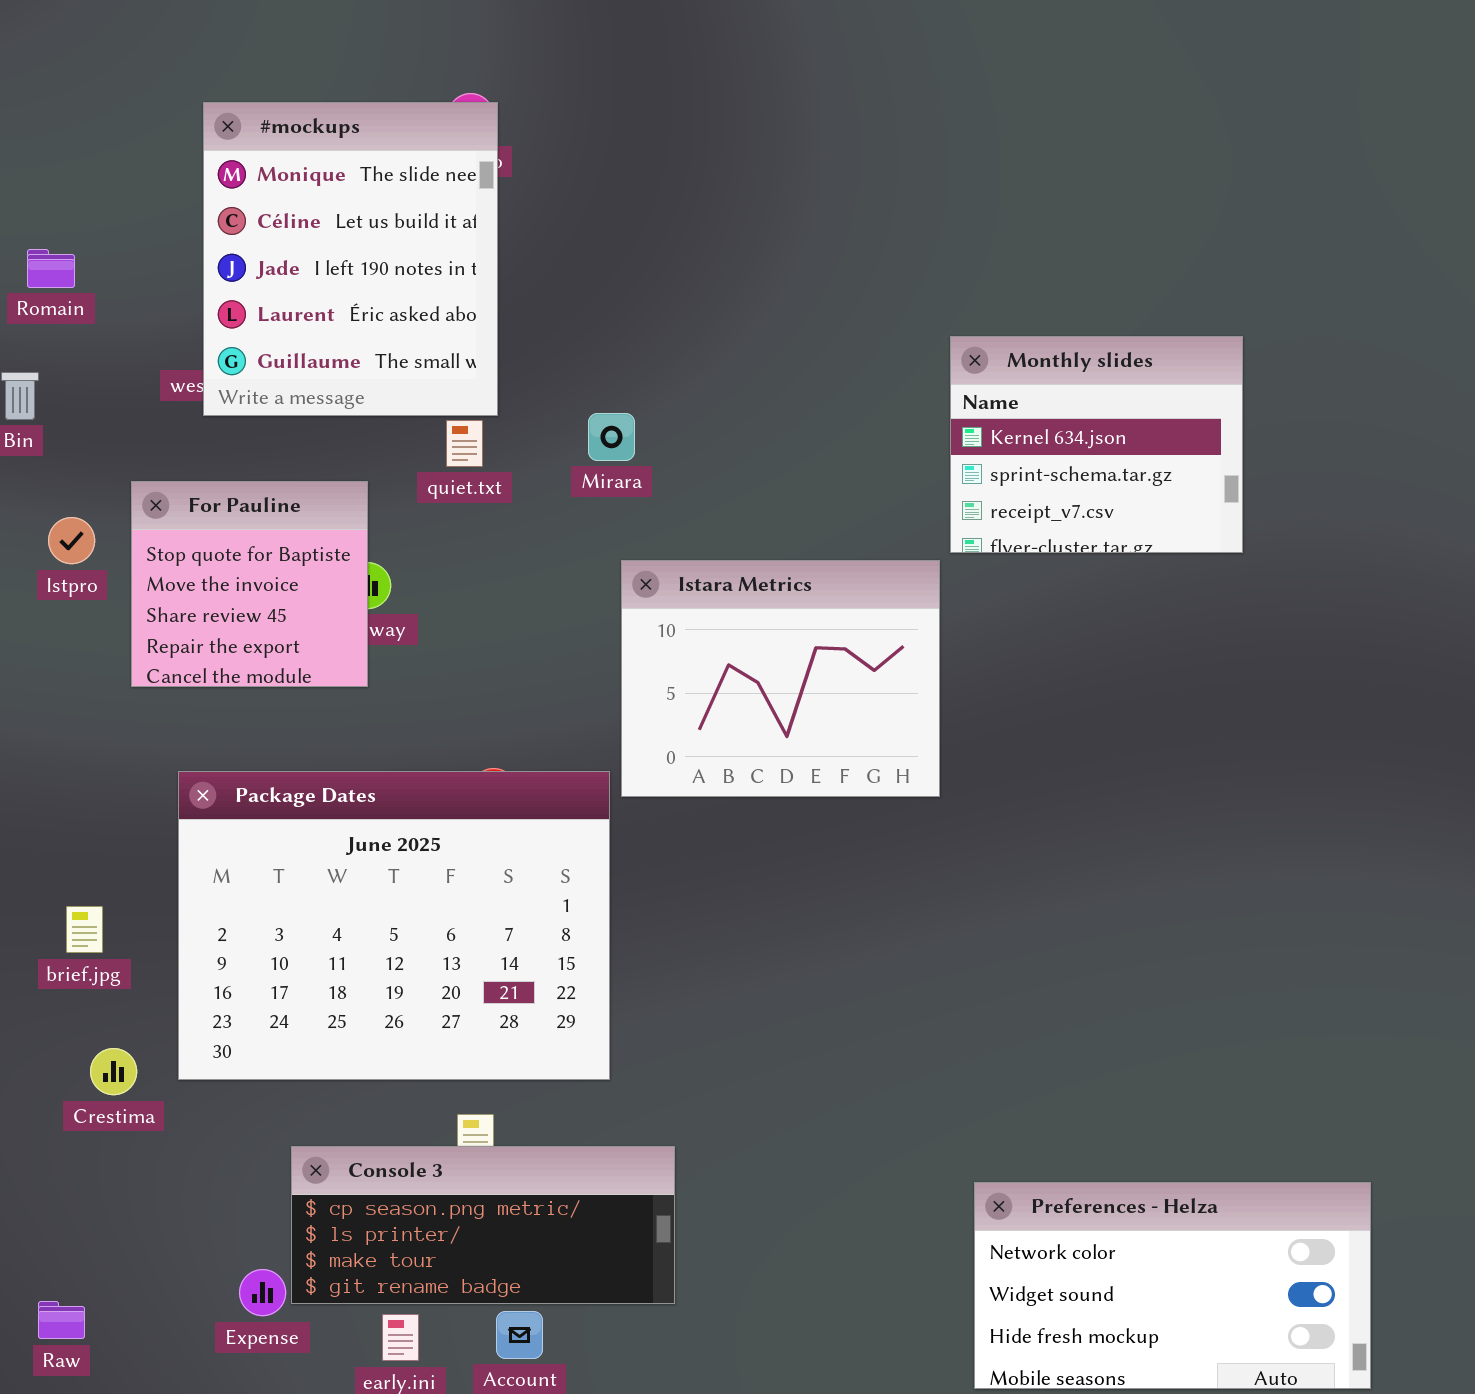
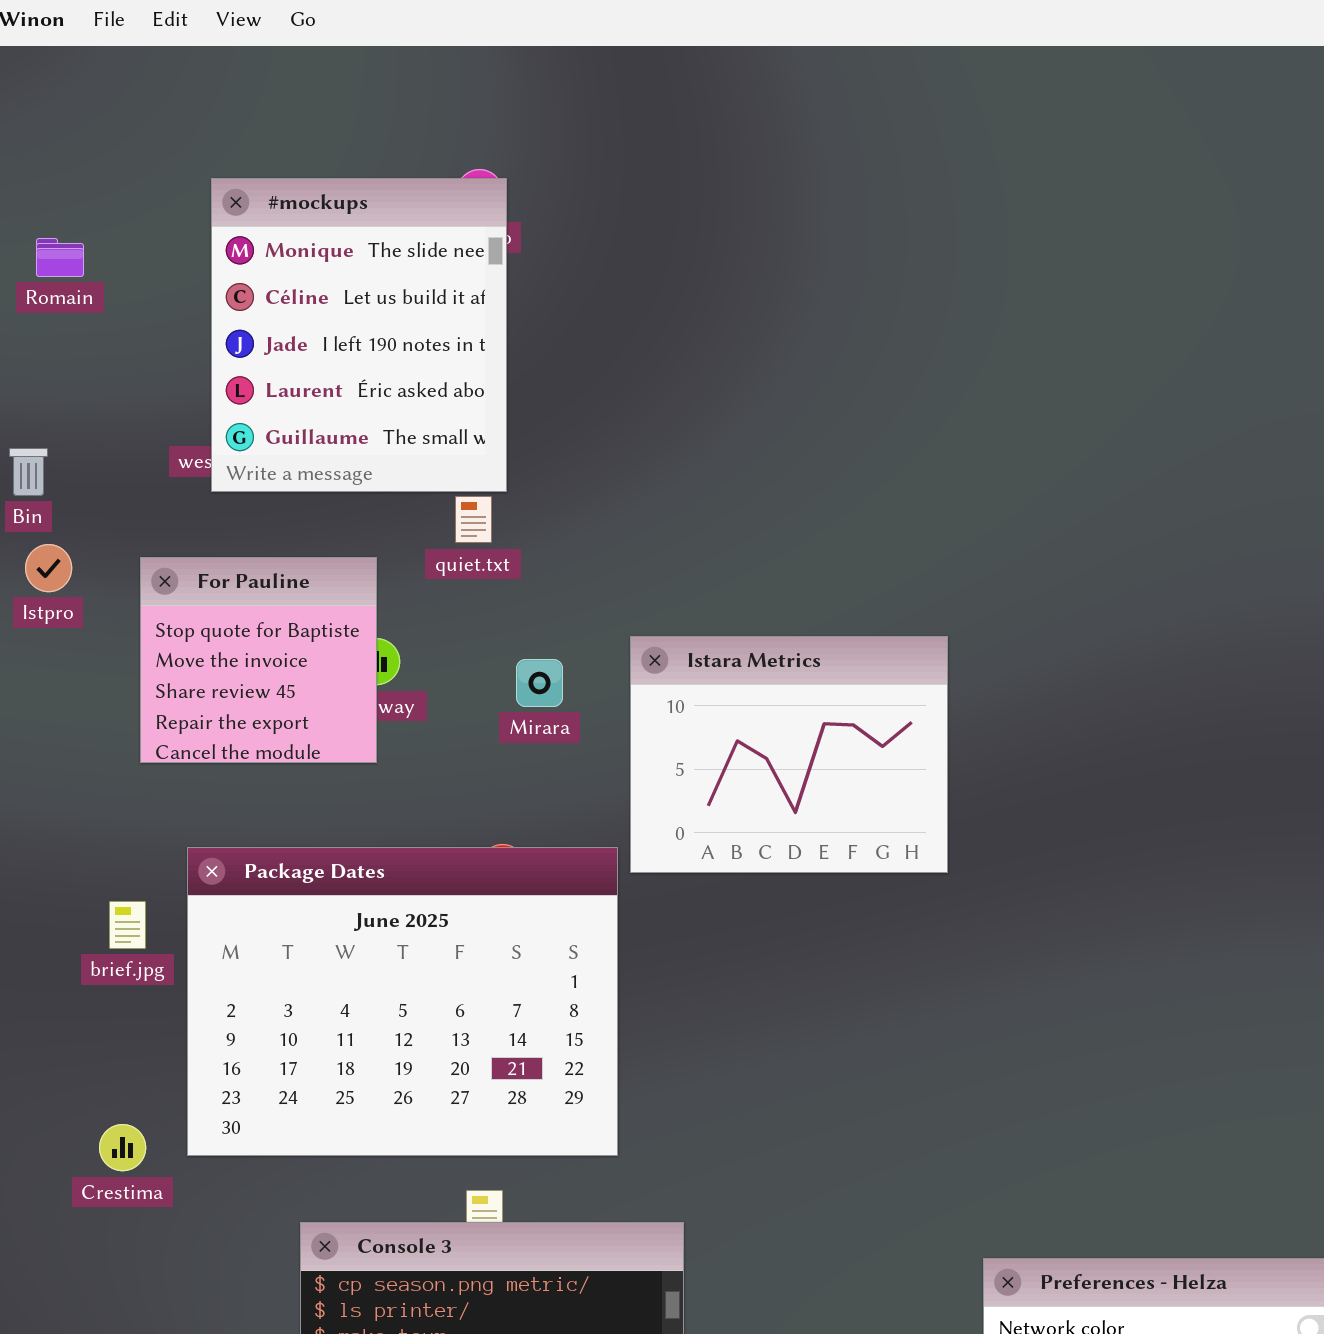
Romain: [27,249,75,288] -> [36,238,84,277], moved
Monthly slides: [950,336,1243,553] -> none, closed
Mirara: [588,413,635,461] -> [516,659,563,707], moved
Istpro: [48,517,95,564] -> [25,544,72,592], moved
brief.jpg: [66,906,103,953] -> [109,901,146,949], moved

